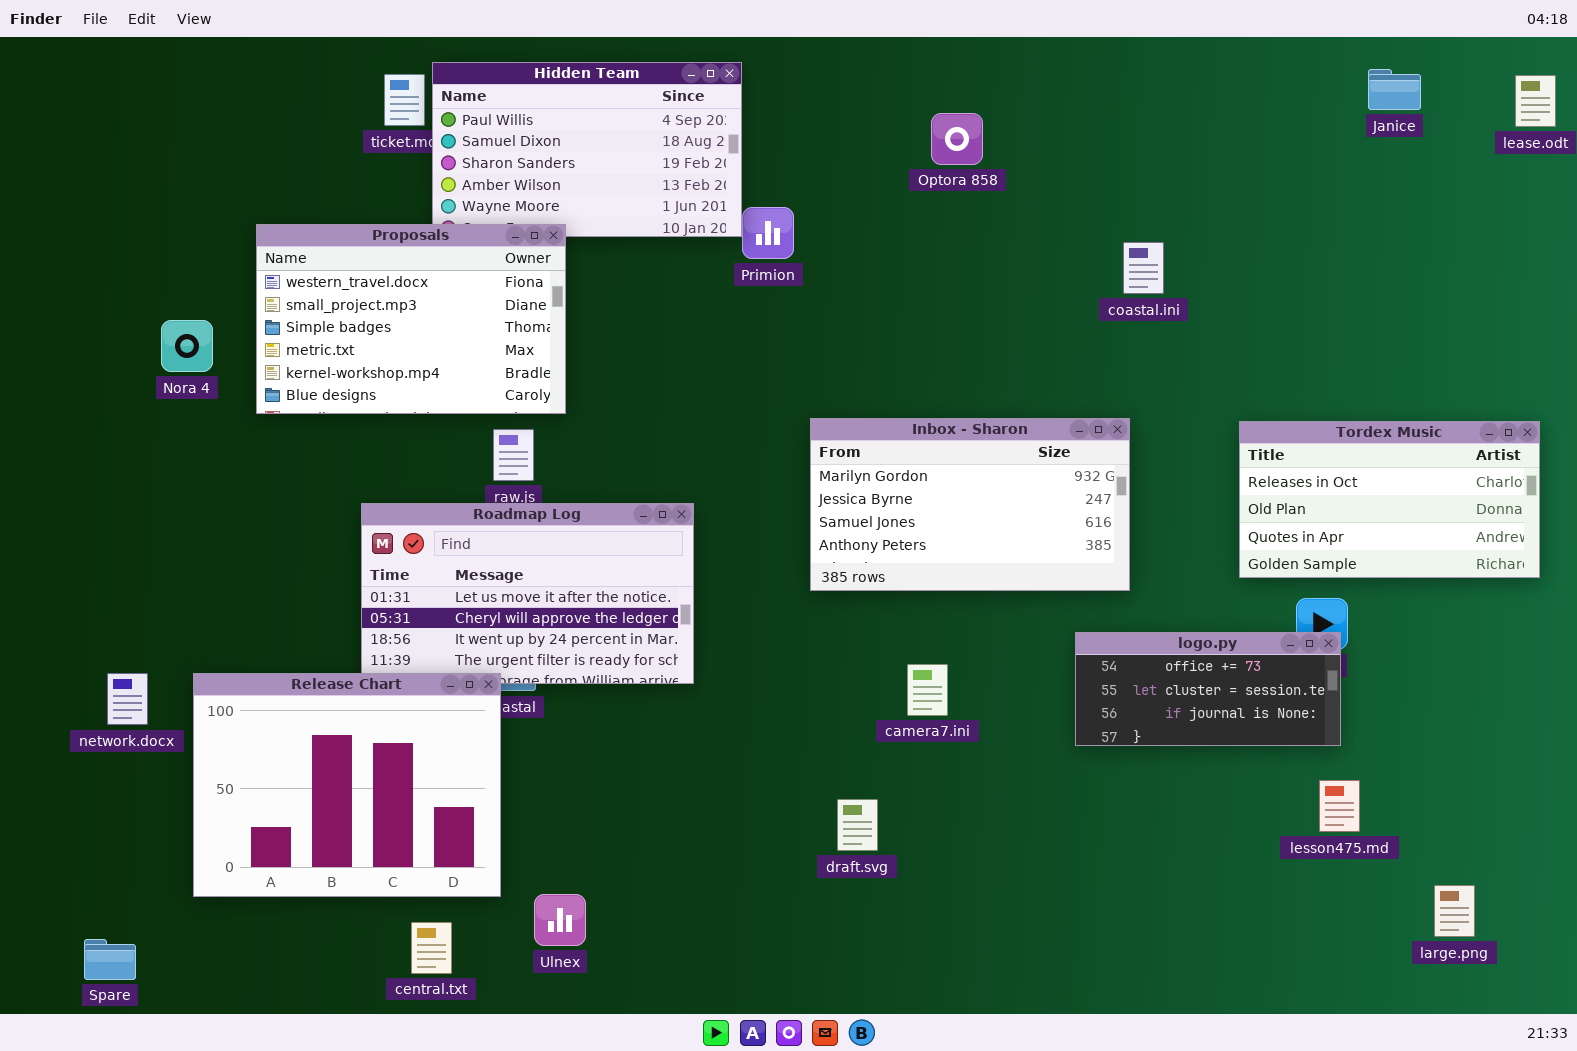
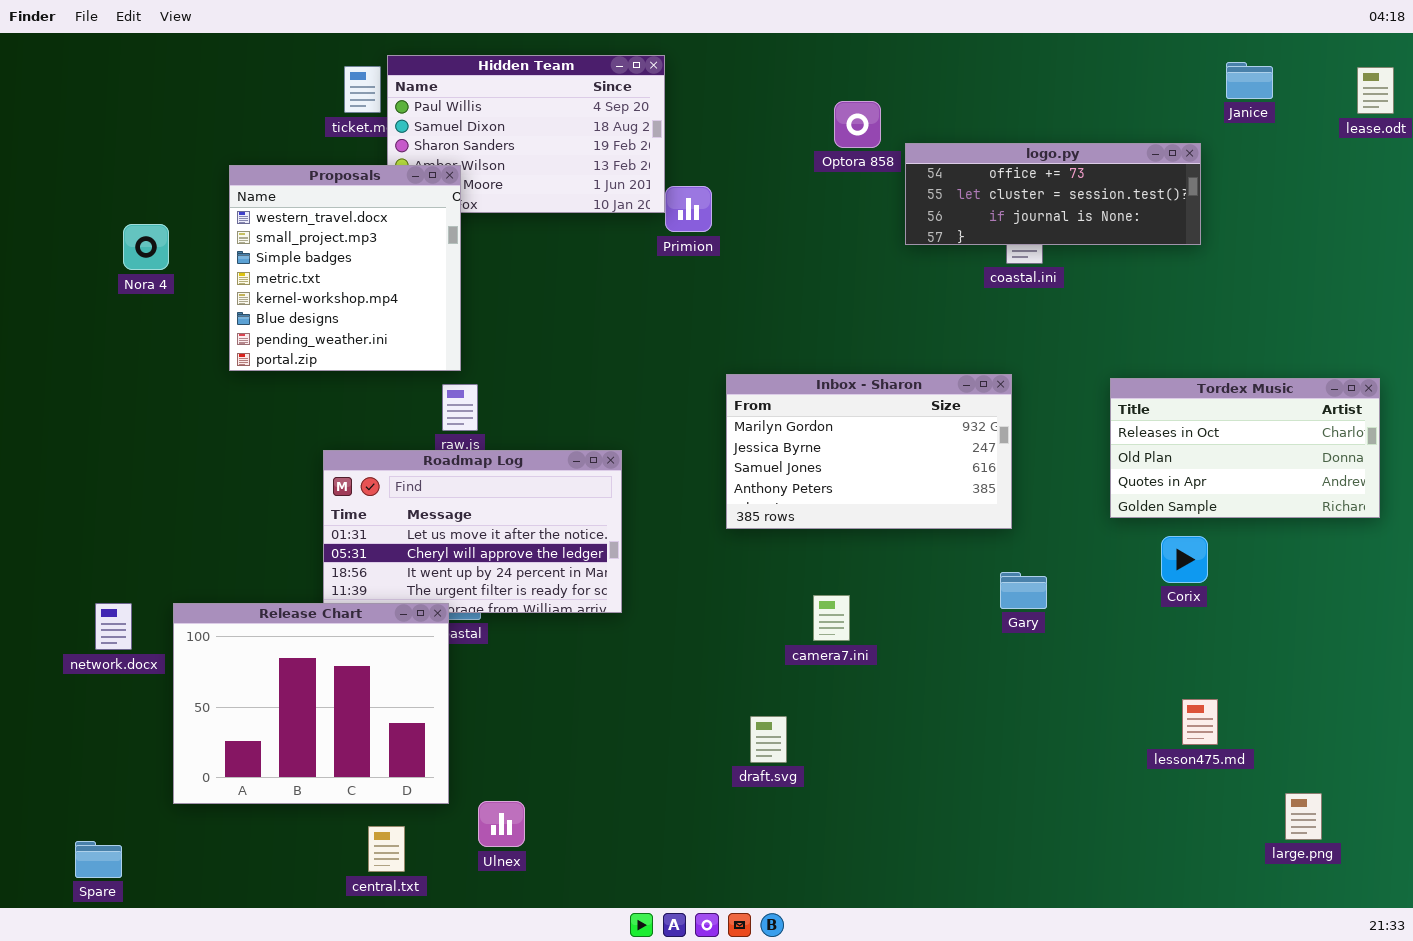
Proposals: [256,224,566,414] -> [229,165,461,371], resized
Nora 4: [161,320,213,372] -> [123,224,169,270], moved
logo.py: [1075,632,1341,746] -> [905,143,1201,245], moved, resized

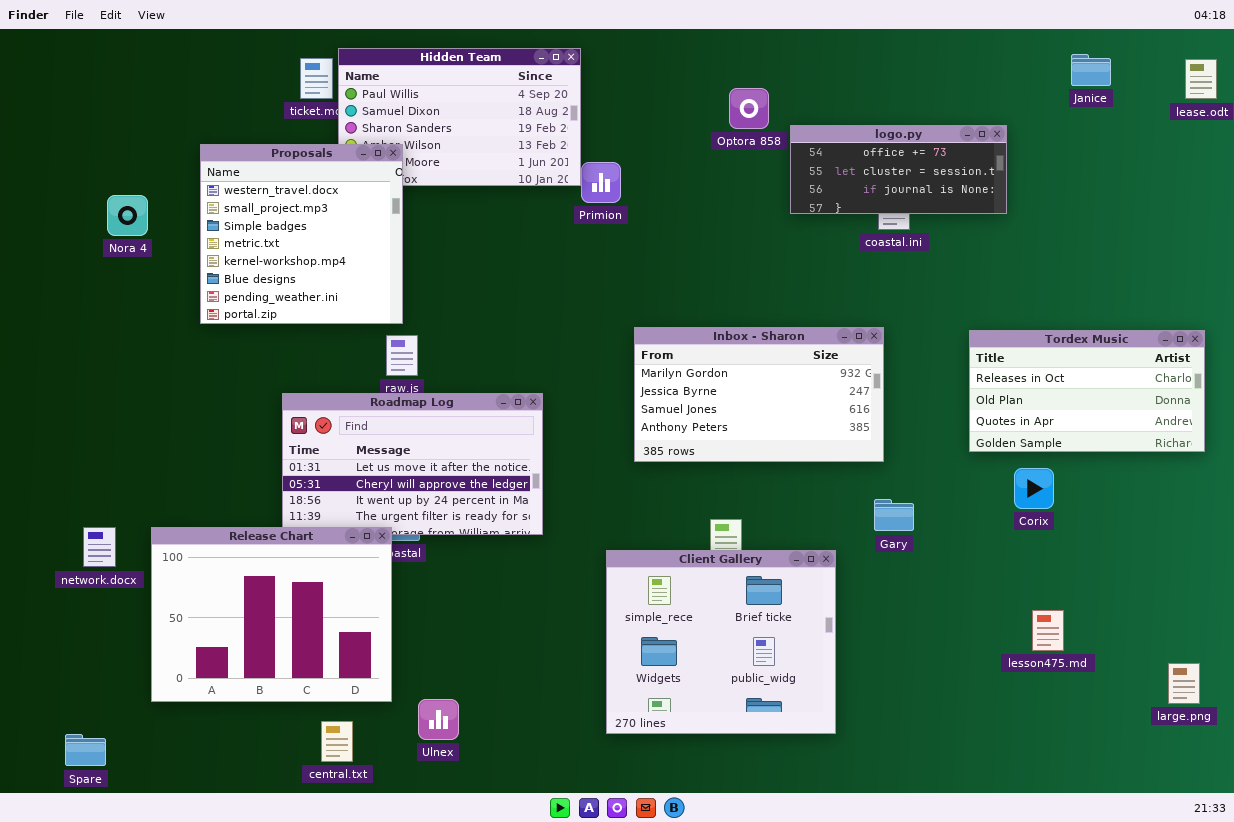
logo.py: [905,143,1201,245] -> [790,125,1007,214], resized
Client Gallery: none -> [606,550,836,734], opened
large.png: [1285,793,1322,840] -> [1168,663,1200,704], moved

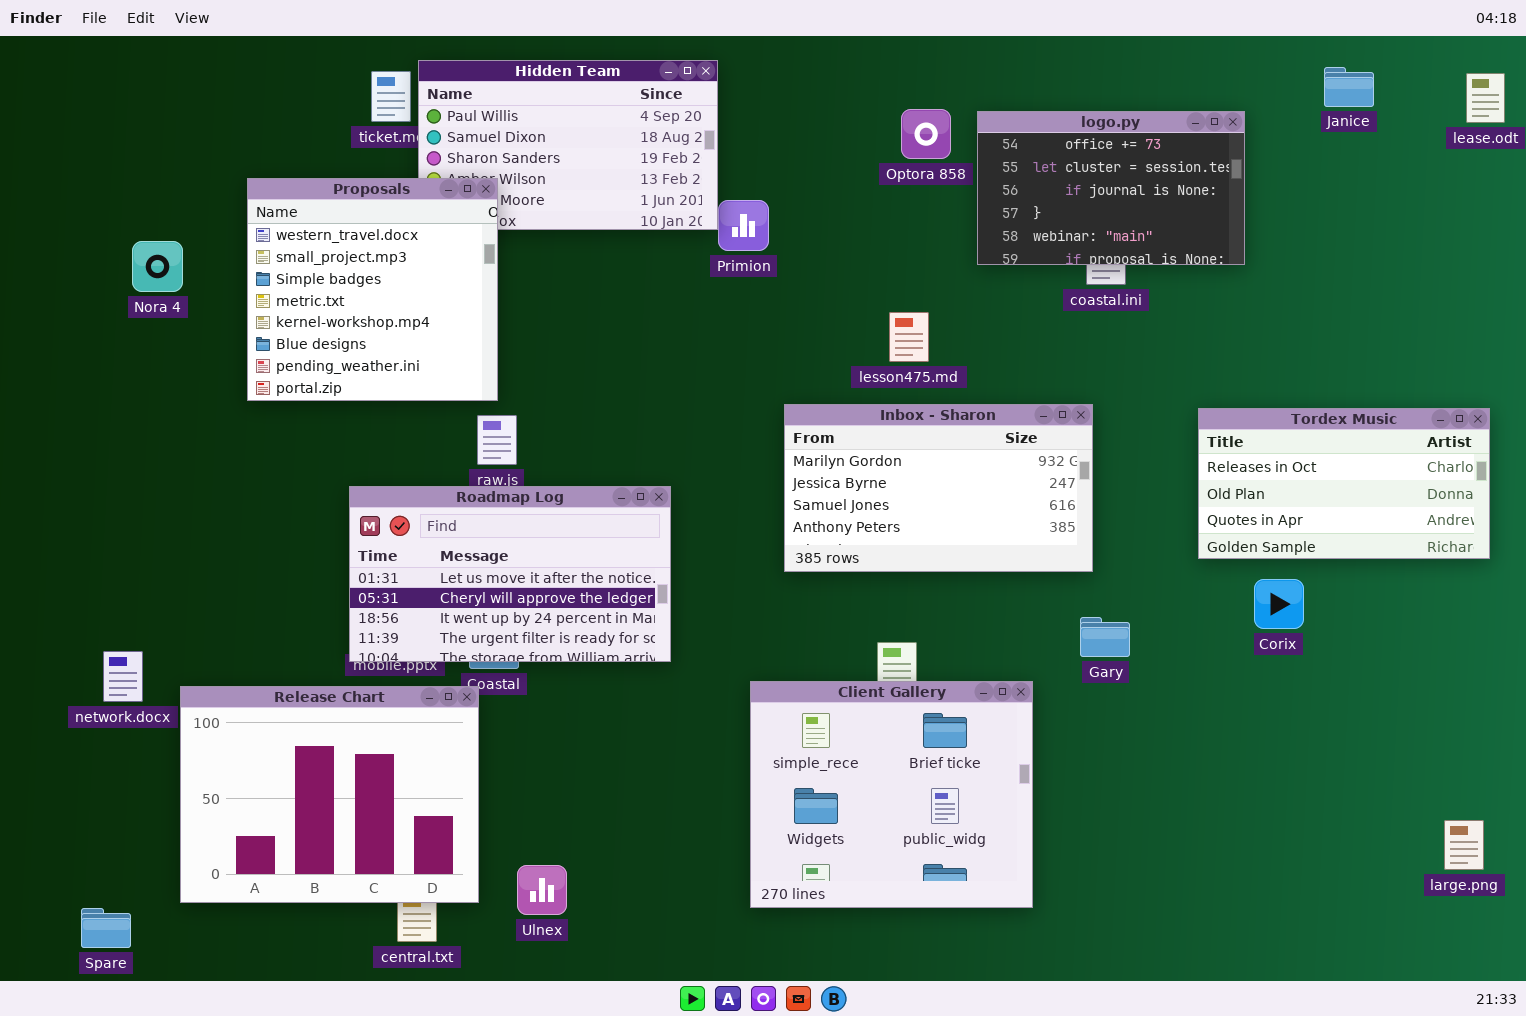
logo.py: [790,125,1007,214] -> [977,111,1245,265], resized
Release Chart: [151,527,392,702] -> [180,686,479,903], moved
lesson475.md: [1032,610,1064,651] -> [889,312,929,362], moved

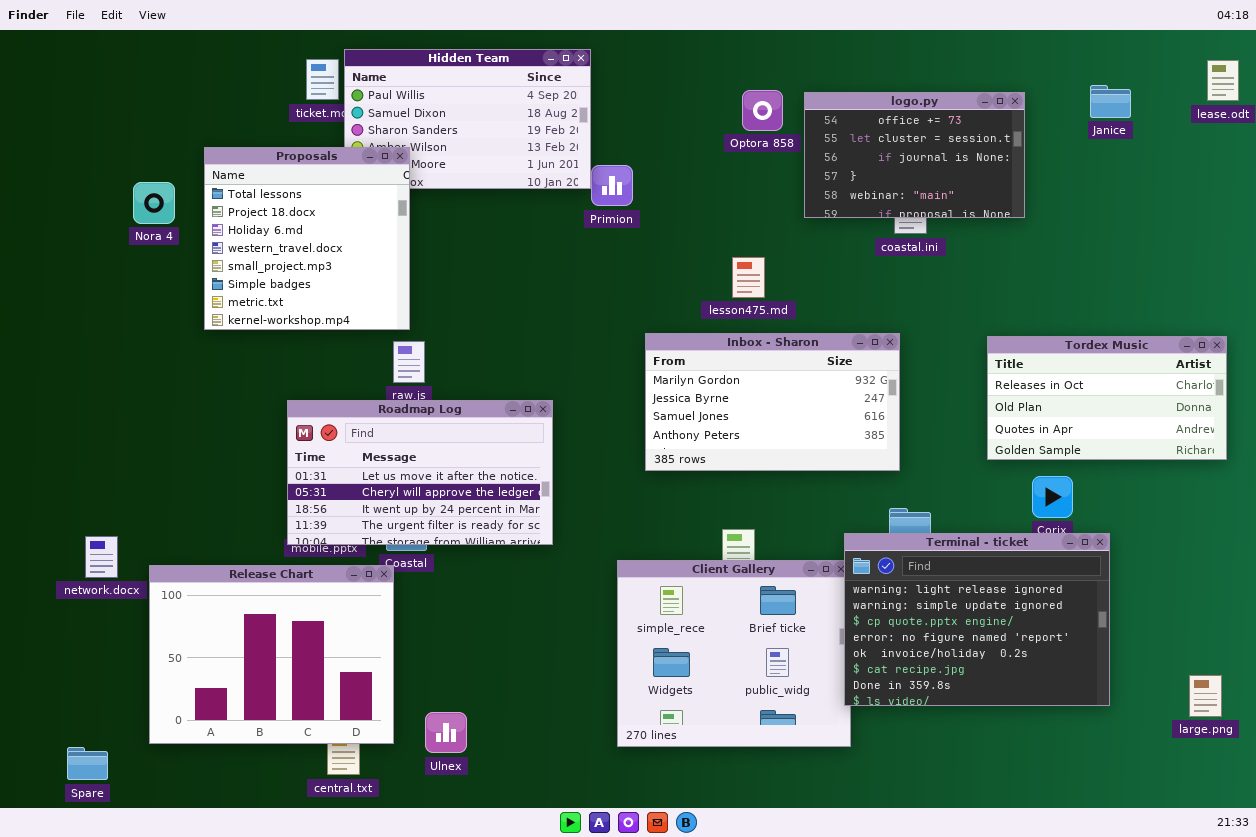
Janice: [1324,67,1374,107] -> [1090,85,1131,118], moved
Proposals: [247,178,498,401] -> [204,147,410,330], scrolled up 3 rows
Nora 4: [132,241,183,292] -> [133,182,175,224], moved
Terminal - ticket: none -> [844,533,1110,706], opened

